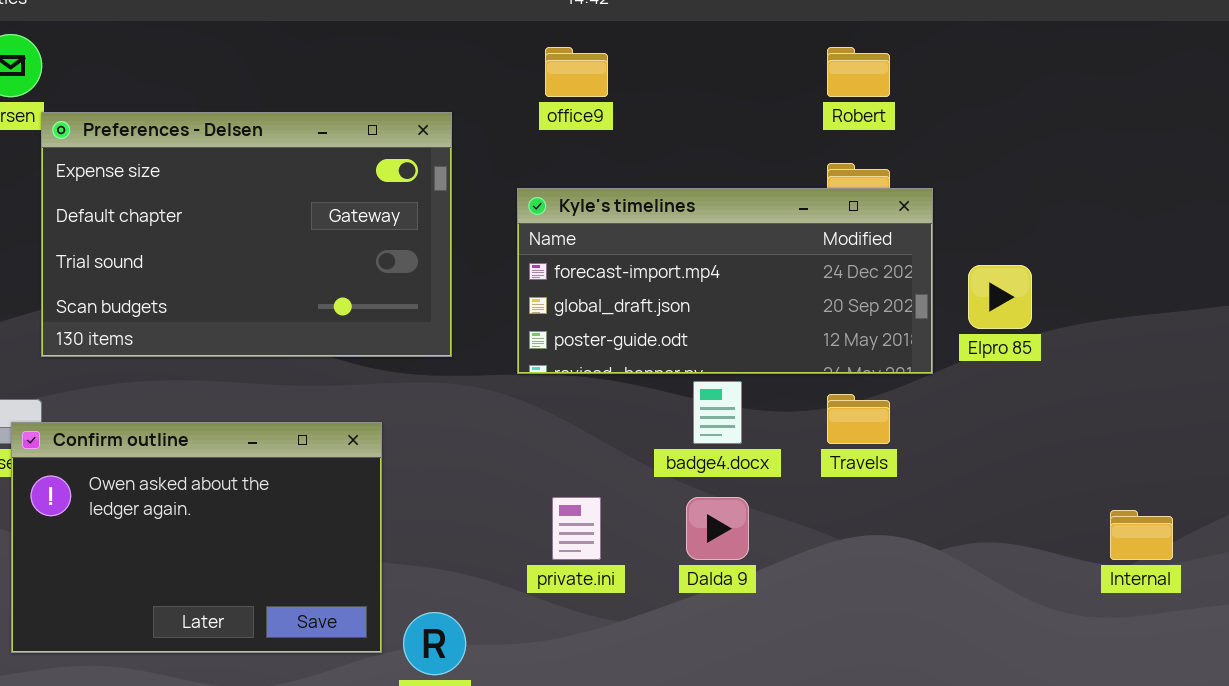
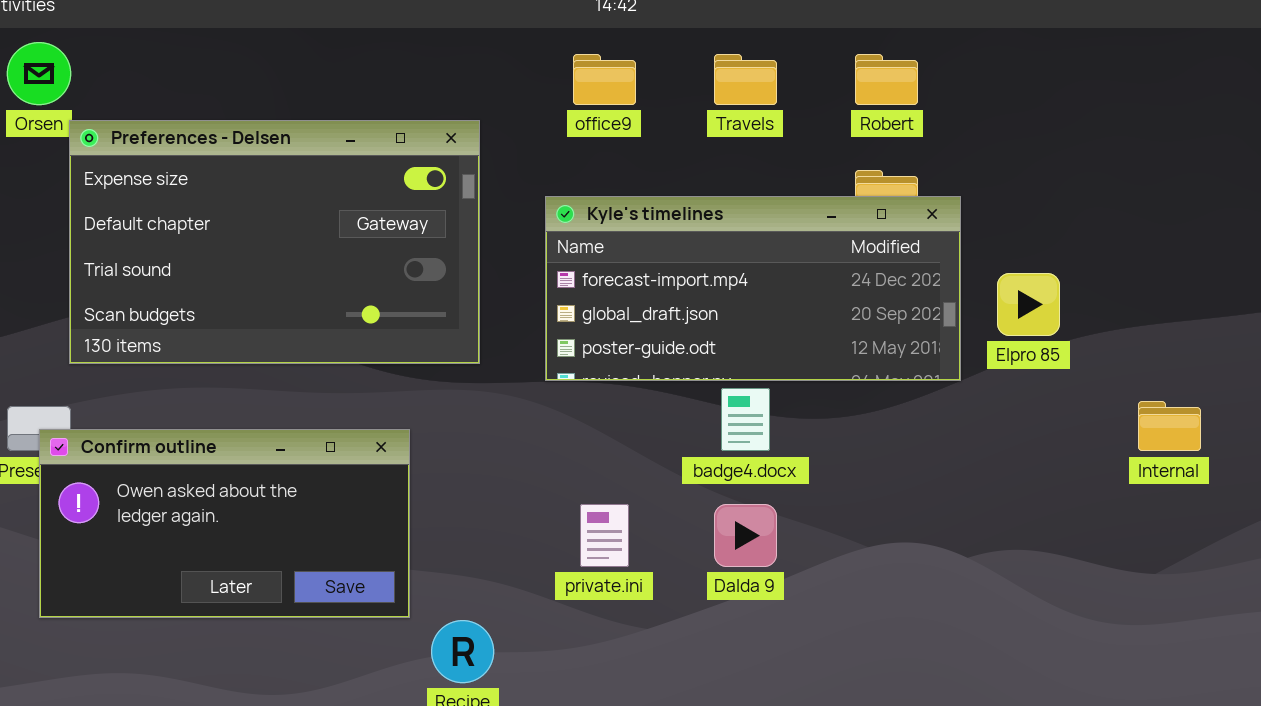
Travels: [827,394,890,444] -> [714,54,777,105], moved
Confirm outline: [11,422,382,653] -> [39,429,410,618], resized
Internal: [1110,510,1173,560] -> [1138,401,1201,451], moved

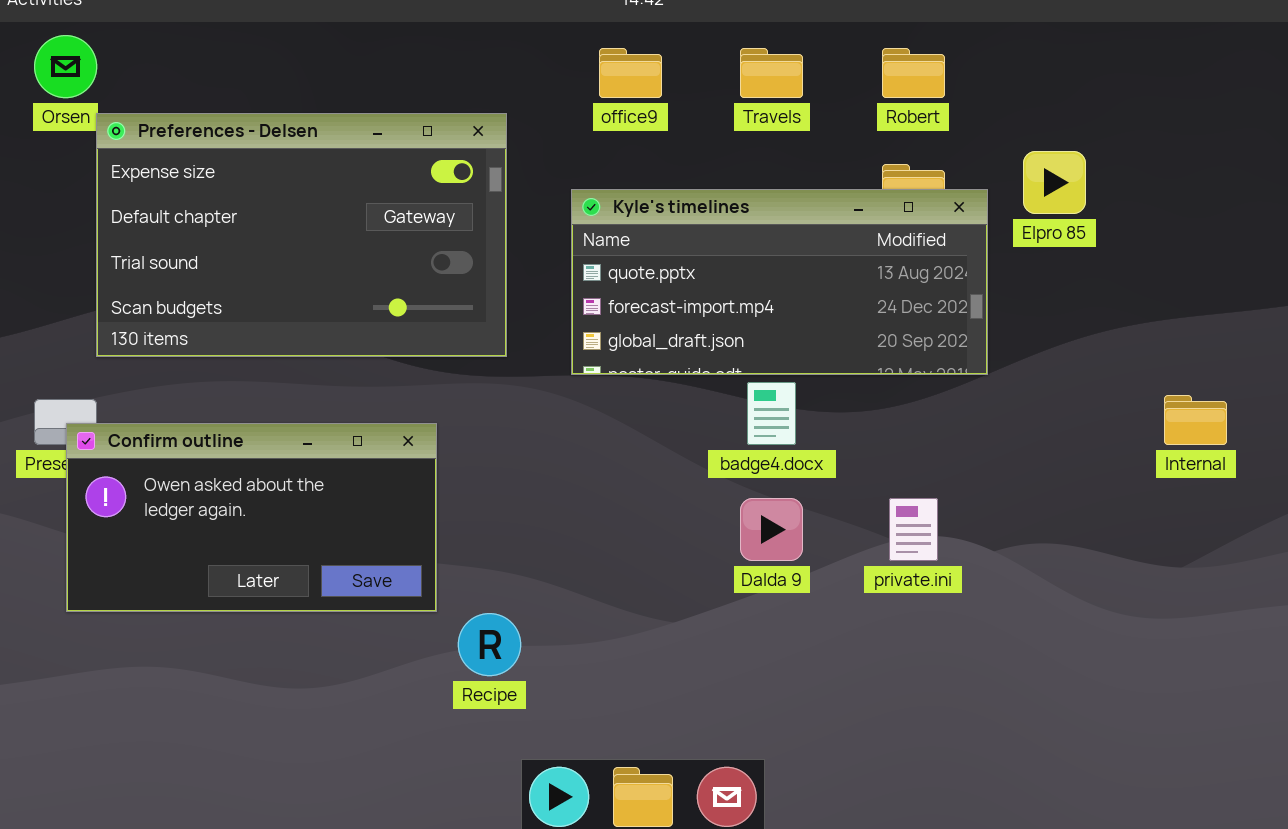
Kyle's timelines: [545,196,961,381] -> [571,189,988,375], scrolled up 1 row
Elpro 85: [997,273,1060,336] -> [1023,151,1086,214], moved
private.ini: [580,504,629,567] -> [889,498,938,561], moved

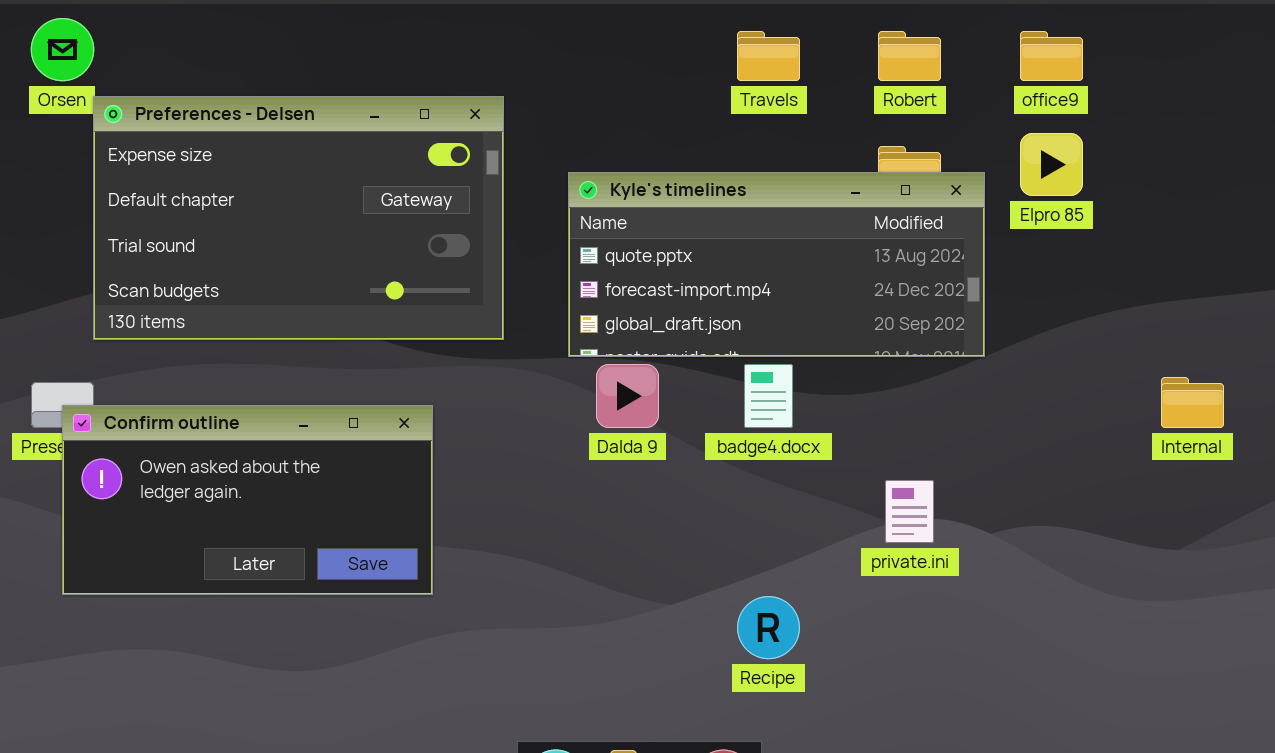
office9: [599,48,662,98] -> [1020,31,1083,81], moved
Dalda 9: [740,498,803,561] -> [596,364,659,428], moved
Recipe: [458,613,521,676] -> [737,596,800,659], moved

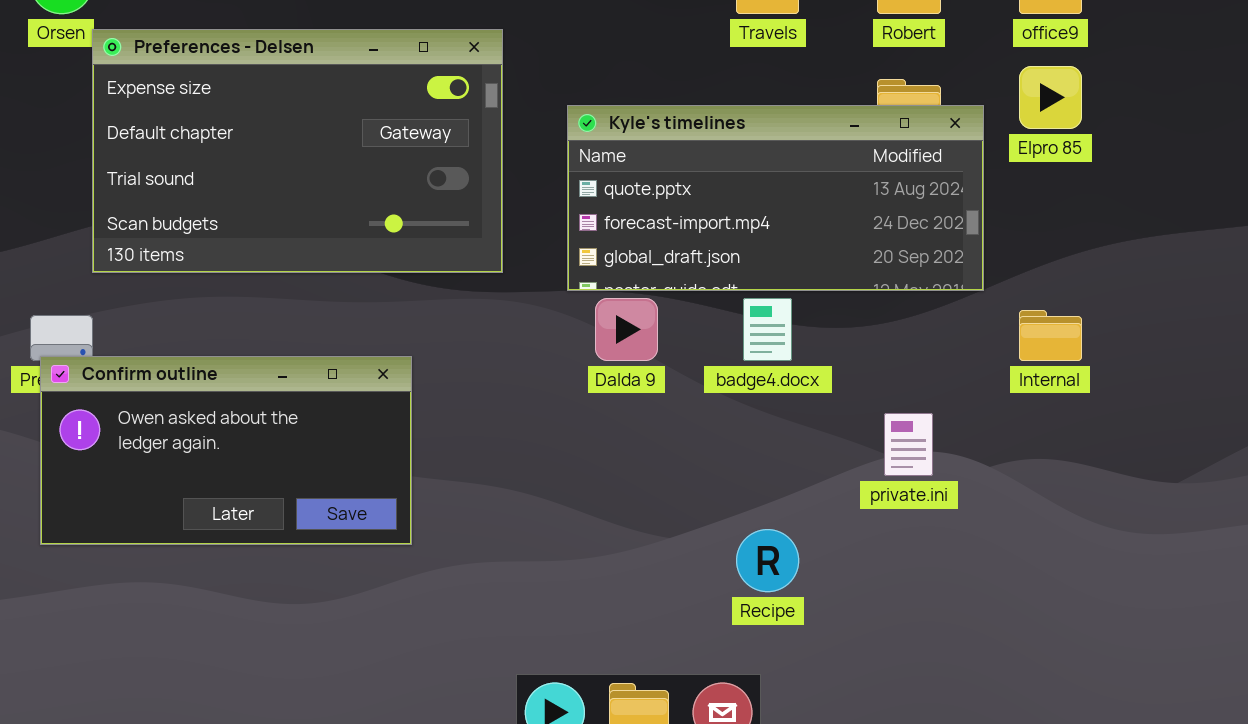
Internal: [1161,377,1224,428] -> [1019,310,1082,361], moved
Confirm outline: [62,405,433,595] -> [40,356,412,545], moved

